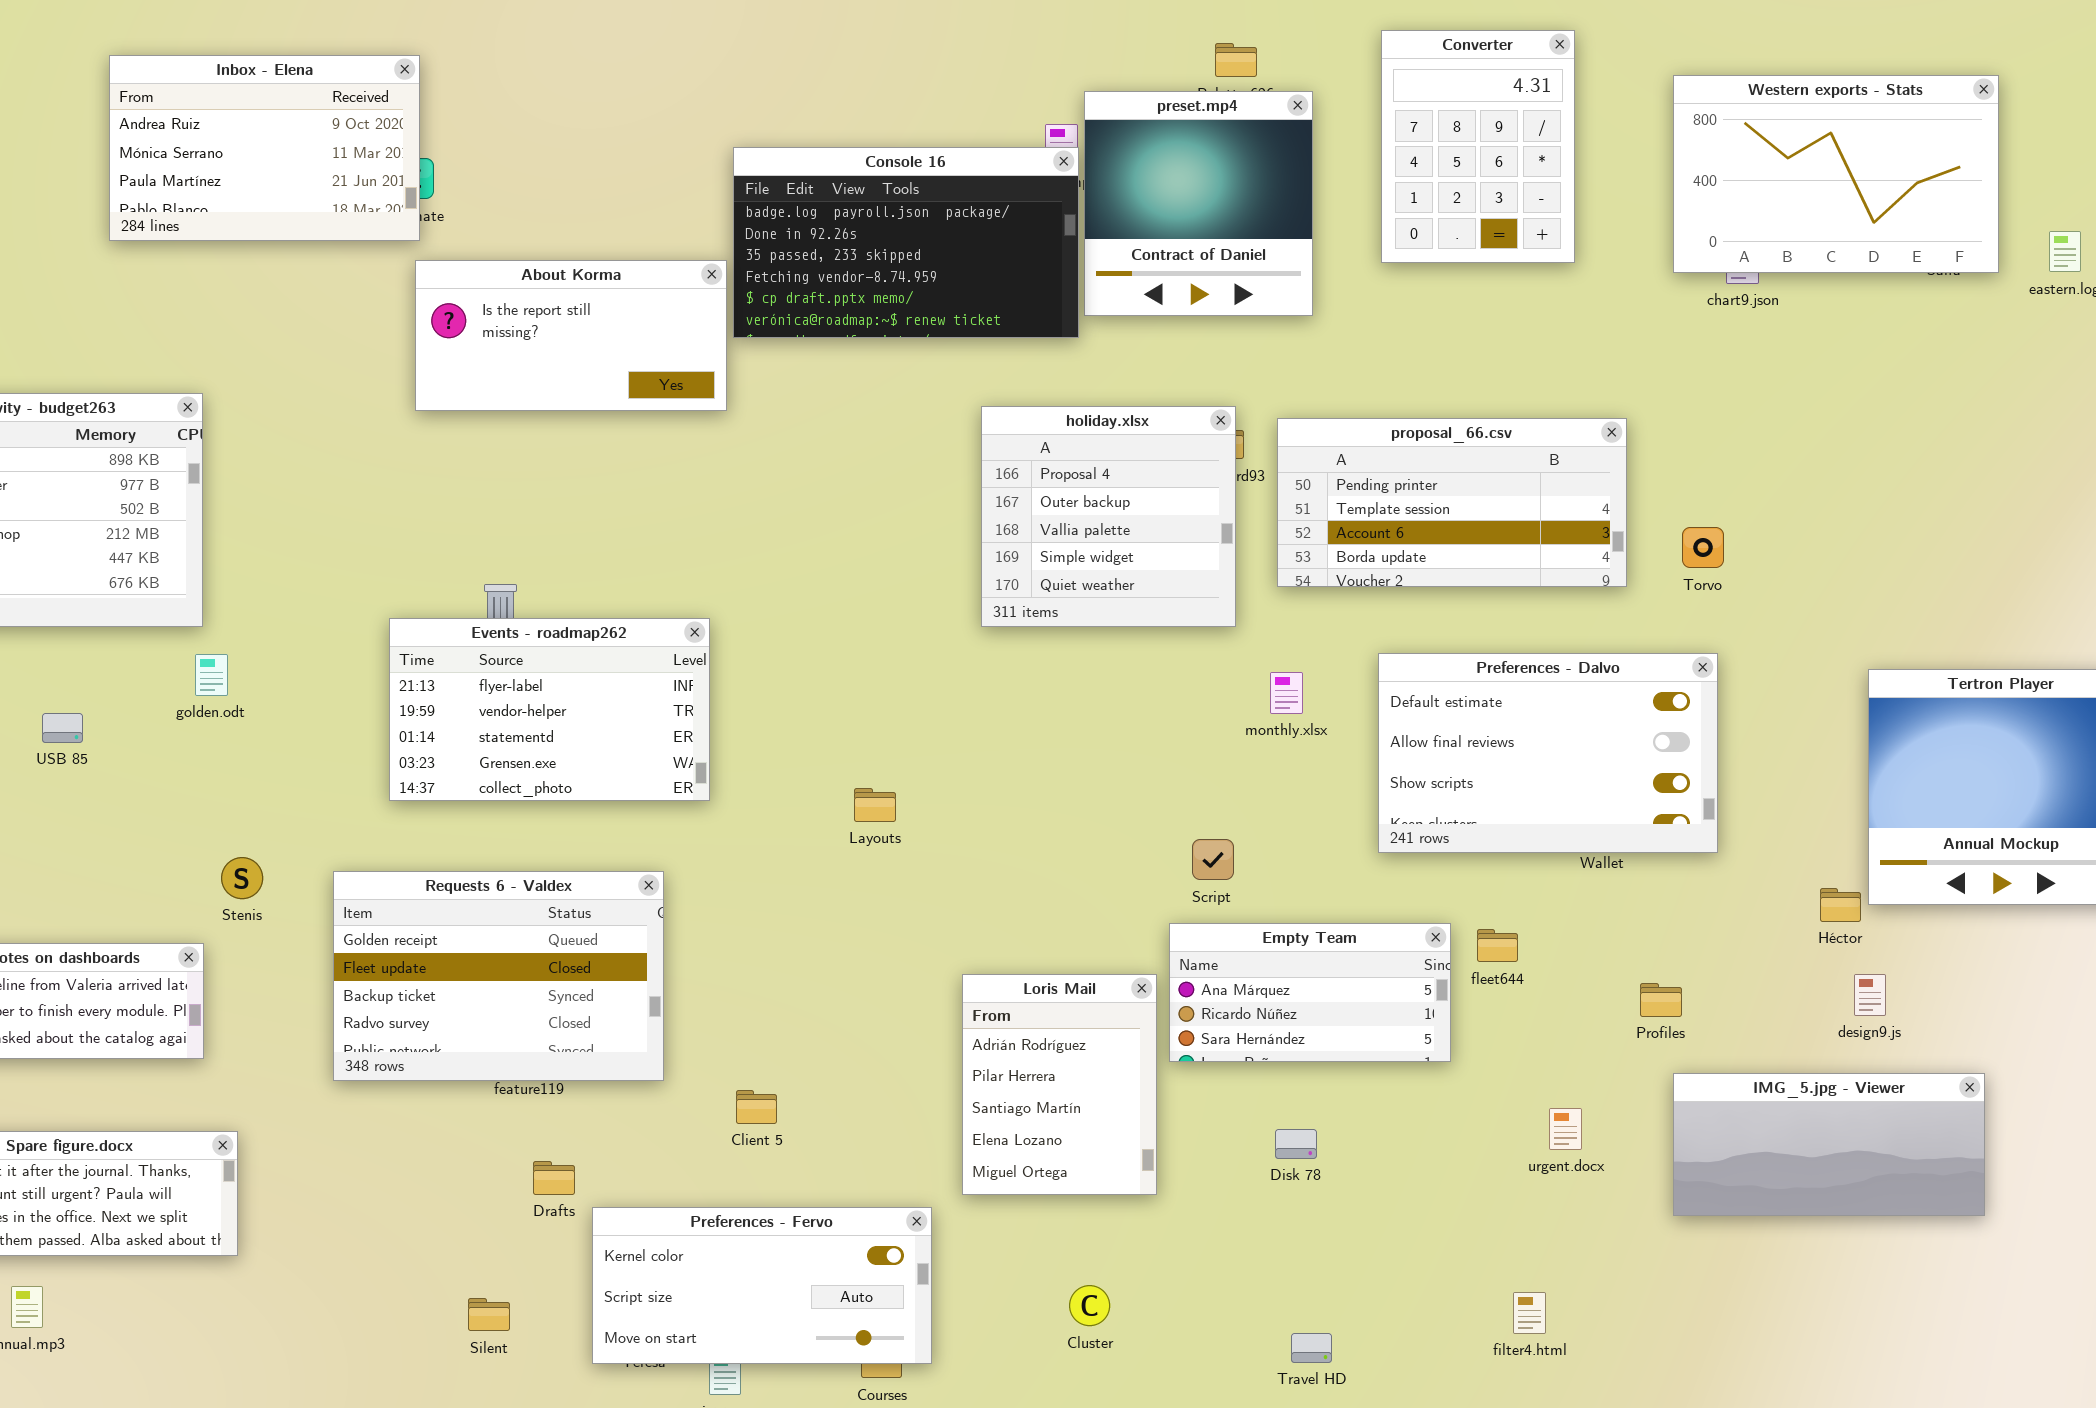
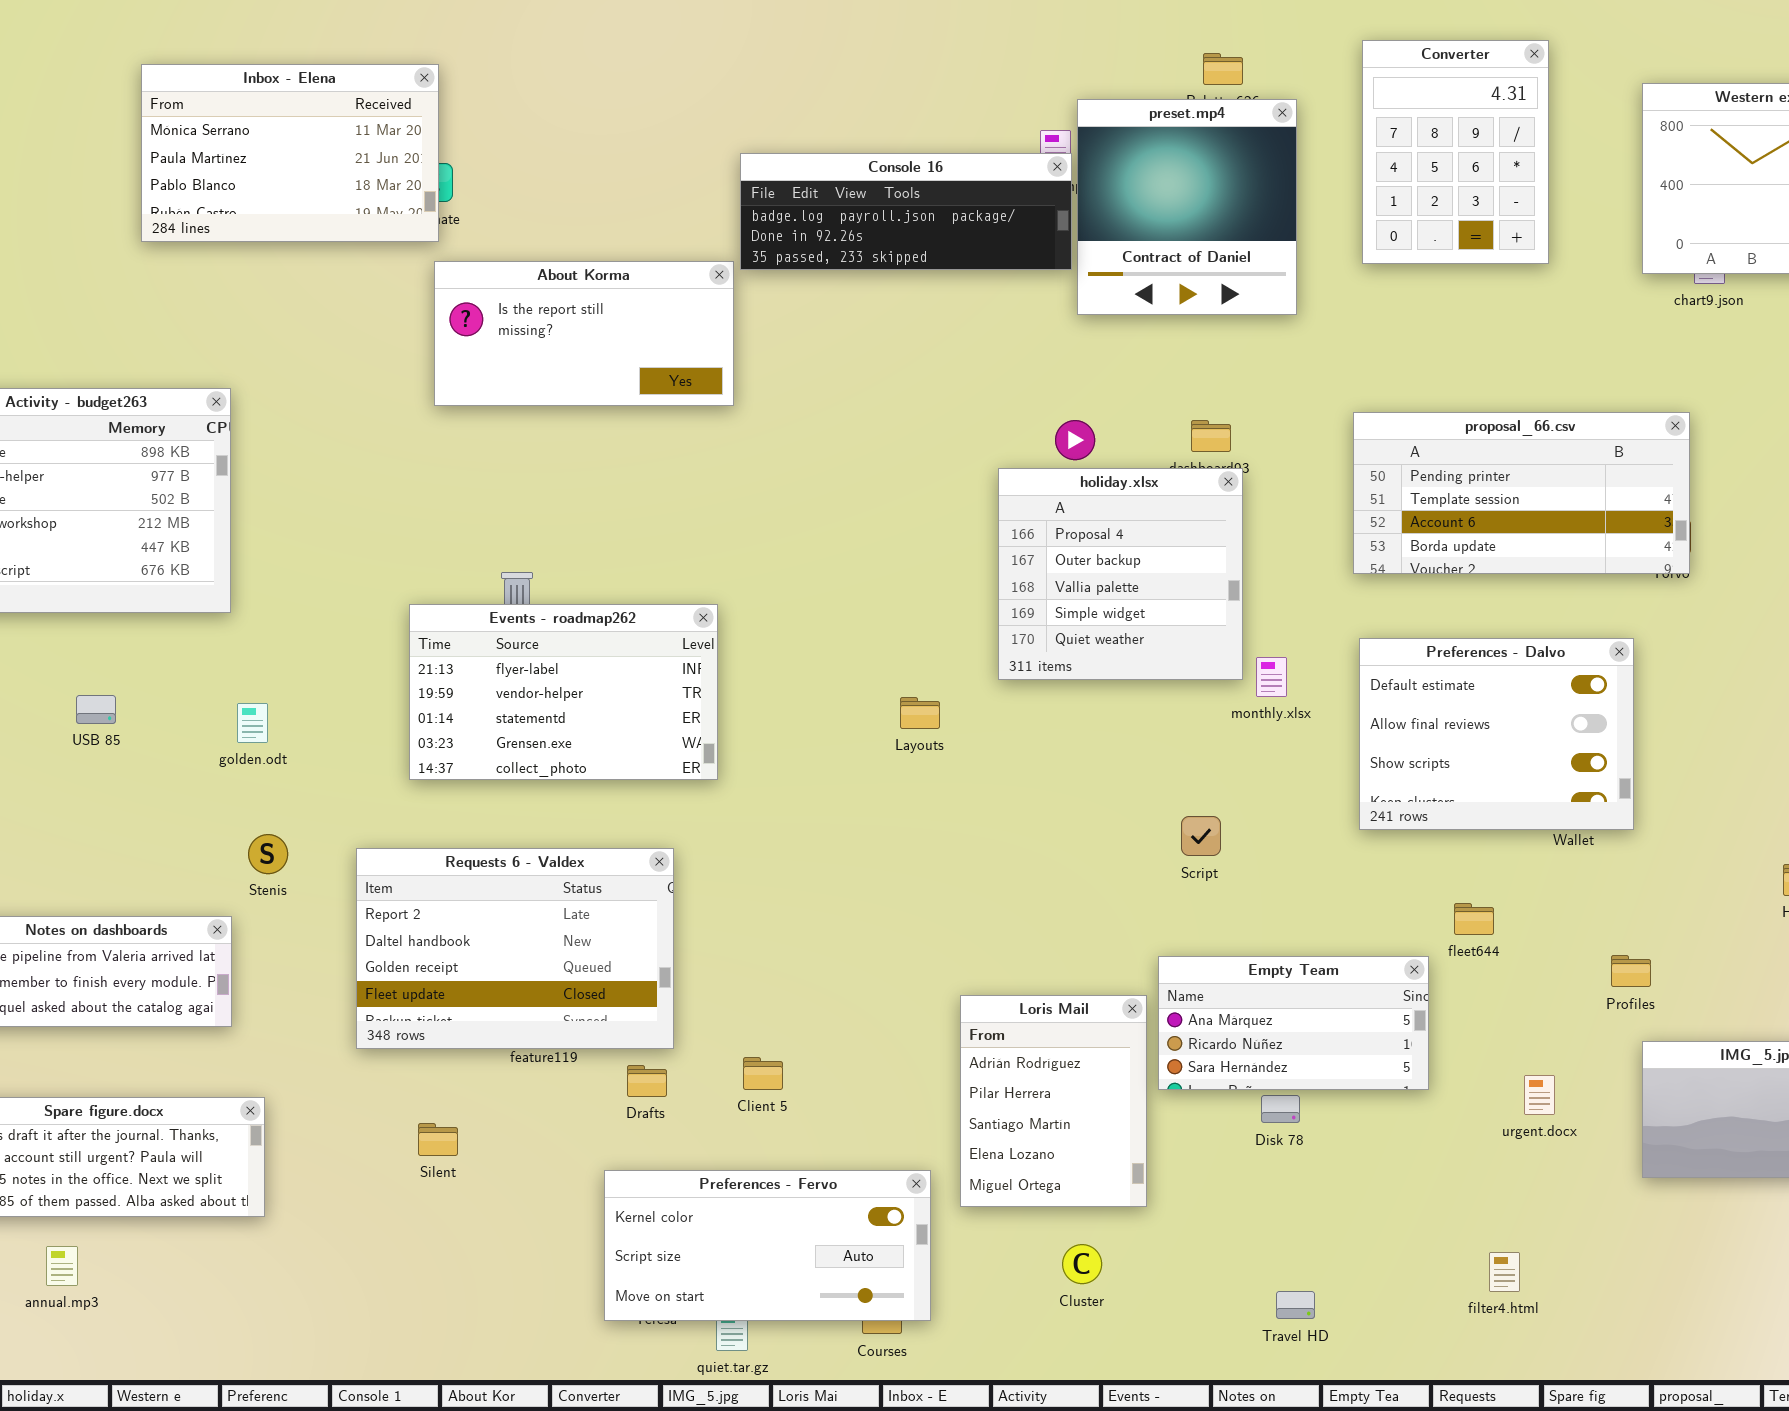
Inbox - Elena: [109,55,420,241] -> [141,64,439,242], scrolled down 1 row
Console 16: [733,147,1079,338] -> [740,153,1072,270], resized
holiday.xlsx: [981,406,1236,627] -> [998,468,1243,680], moved
proposal_66.csv: [1277,418,1627,587] -> [1353,412,1690,574], moved
Preferences - Dalvo: [1378,653,1718,853] -> [1359,638,1634,830], resized
golden.odt: [195,654,228,696] -> [237,703,268,743], moved
Layouts: [854,788,896,822] -> [900,697,940,729], moved
Requests 6 - Valdex: [333,871,664,1081] -> [356,848,674,1049], scrolled up 2 rows
Empty Team: [1169,923,1451,1062] -> [1158,956,1429,1090], moved
Loris Mail: [962,974,1157,1195] -> [960,995,1147,1207], moved
Drafts: [533,1161,575,1195] -> [627,1065,667,1097], moved
Silent: [468,1298,510,1331] -> [418,1123,458,1156], moved

